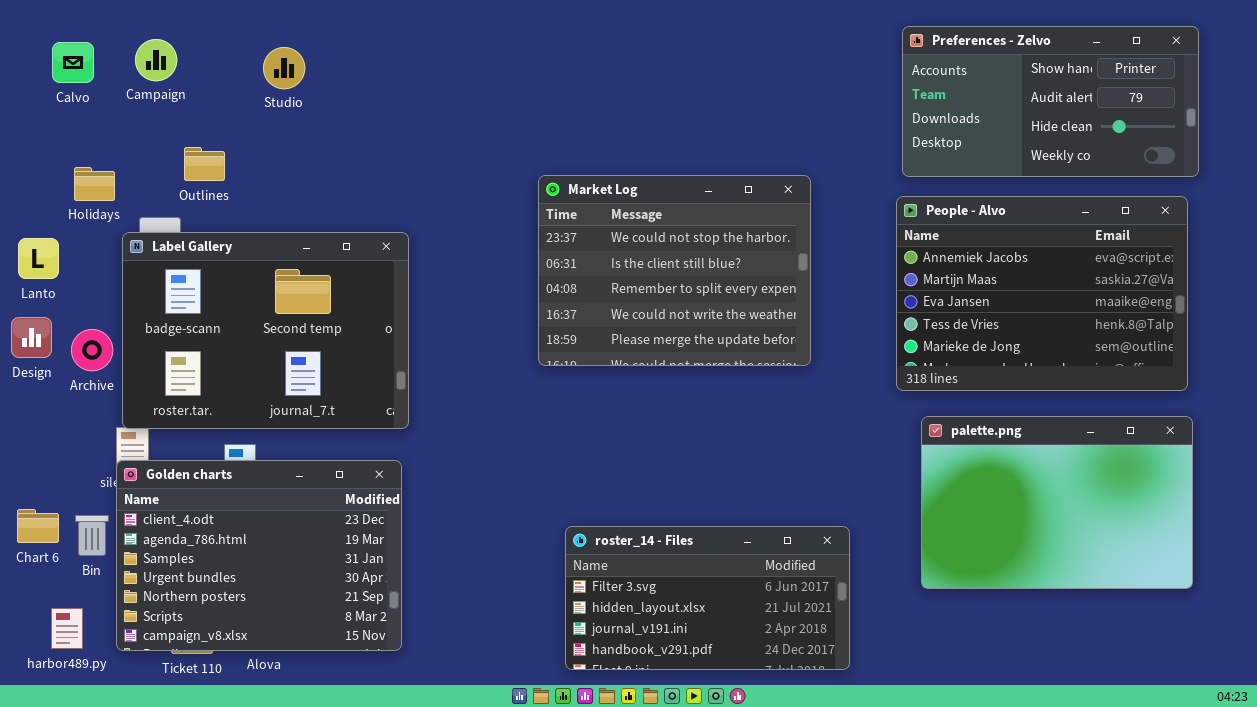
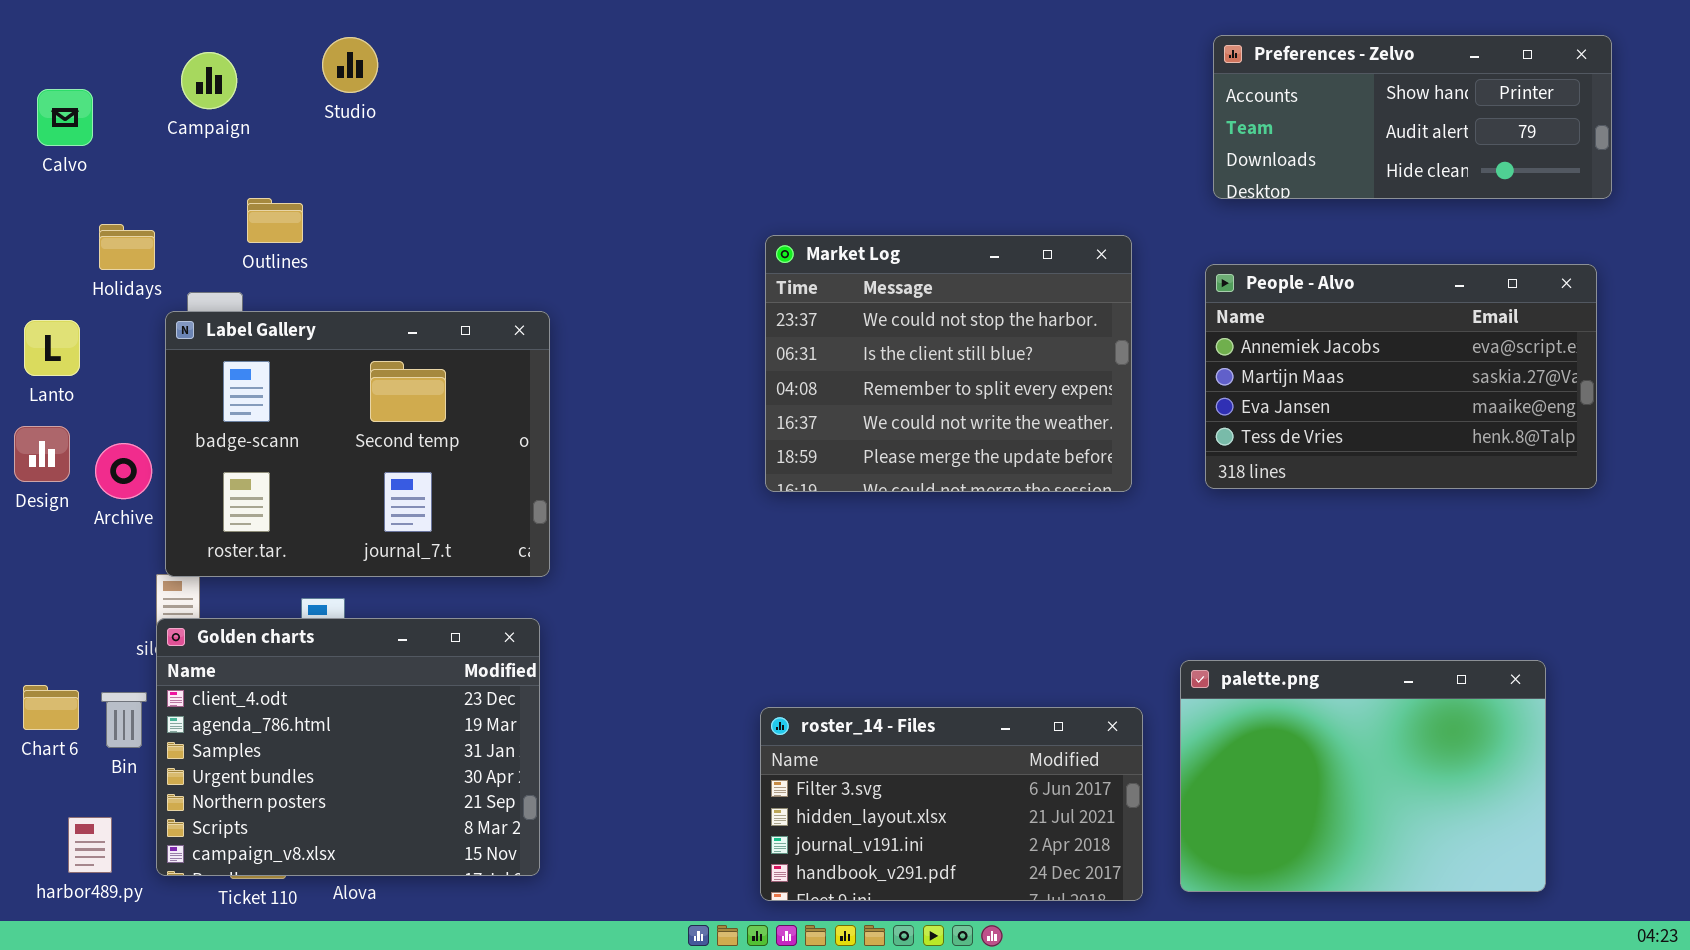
Preferences - Zelvo: [902,26,1199,177] -> [1213,35,1612,199], resized
Calvo: [52,42,94,83] -> [37,89,93,146], moved
Studio: [263,47,305,89] -> [322,37,378,93], moved
Market Log: [538,175,811,366] -> [765,235,1132,492], moved
People - Alvo: [896,196,1188,391] -> [1205,264,1597,489], resized
palette.png: [921,416,1193,589] -> [1180,660,1546,892], moved

